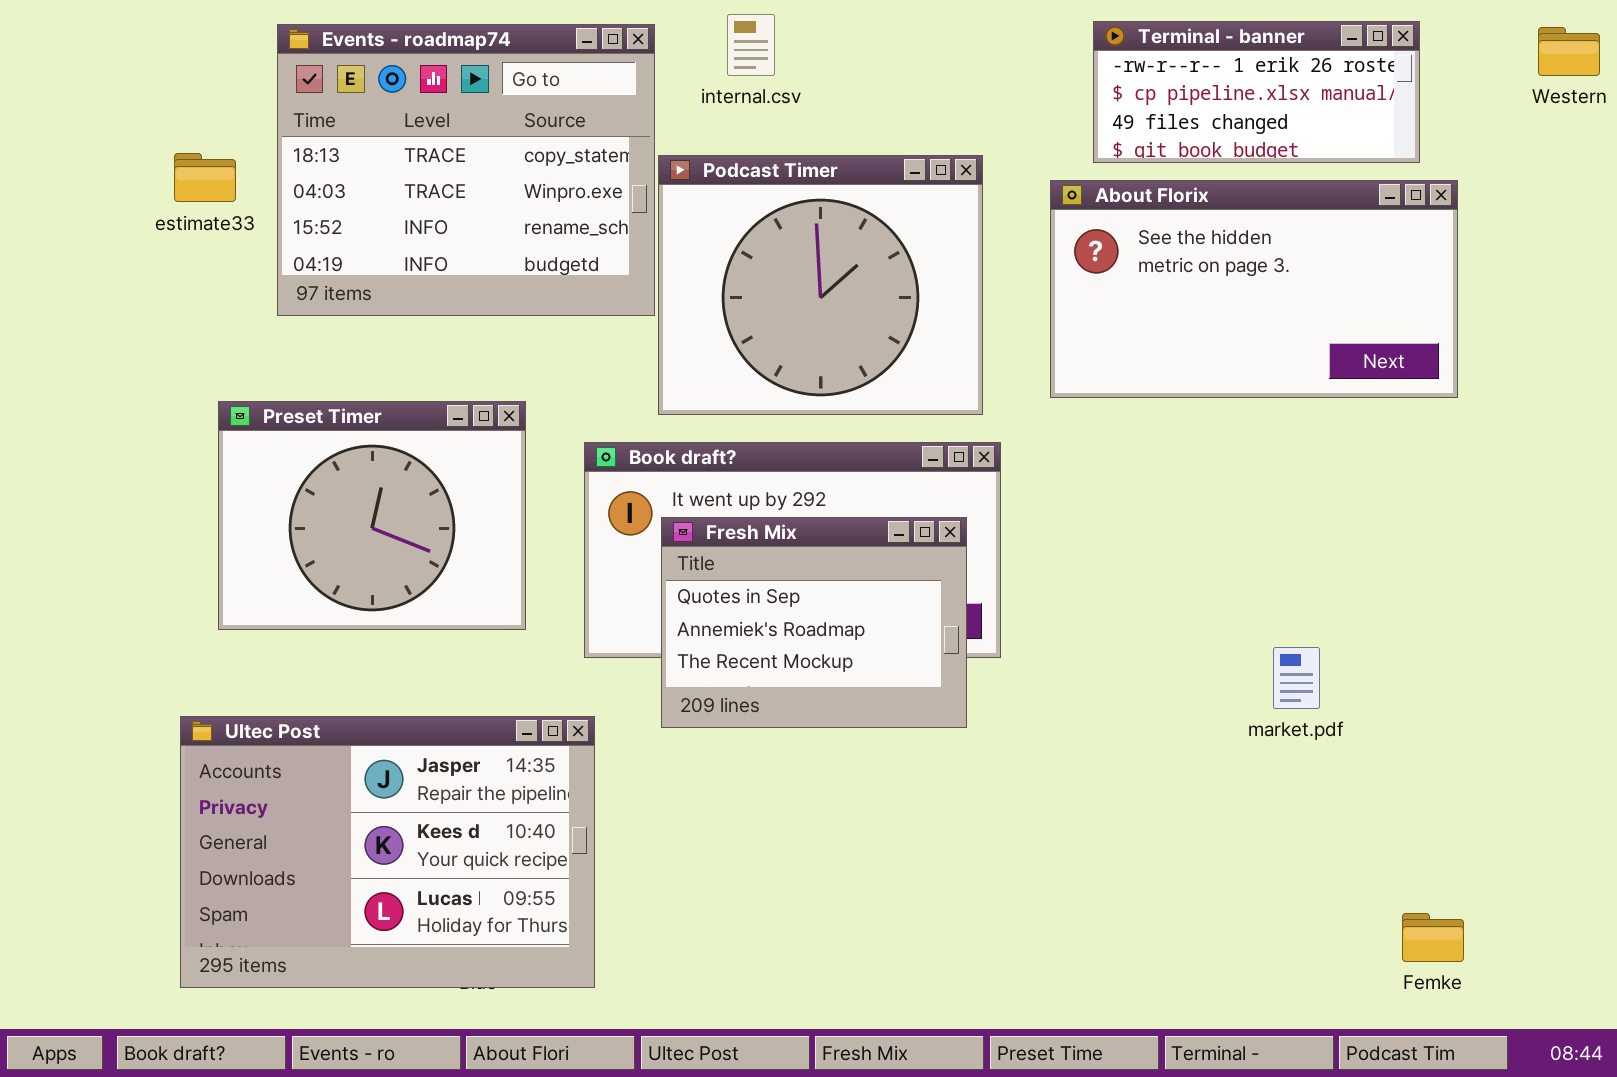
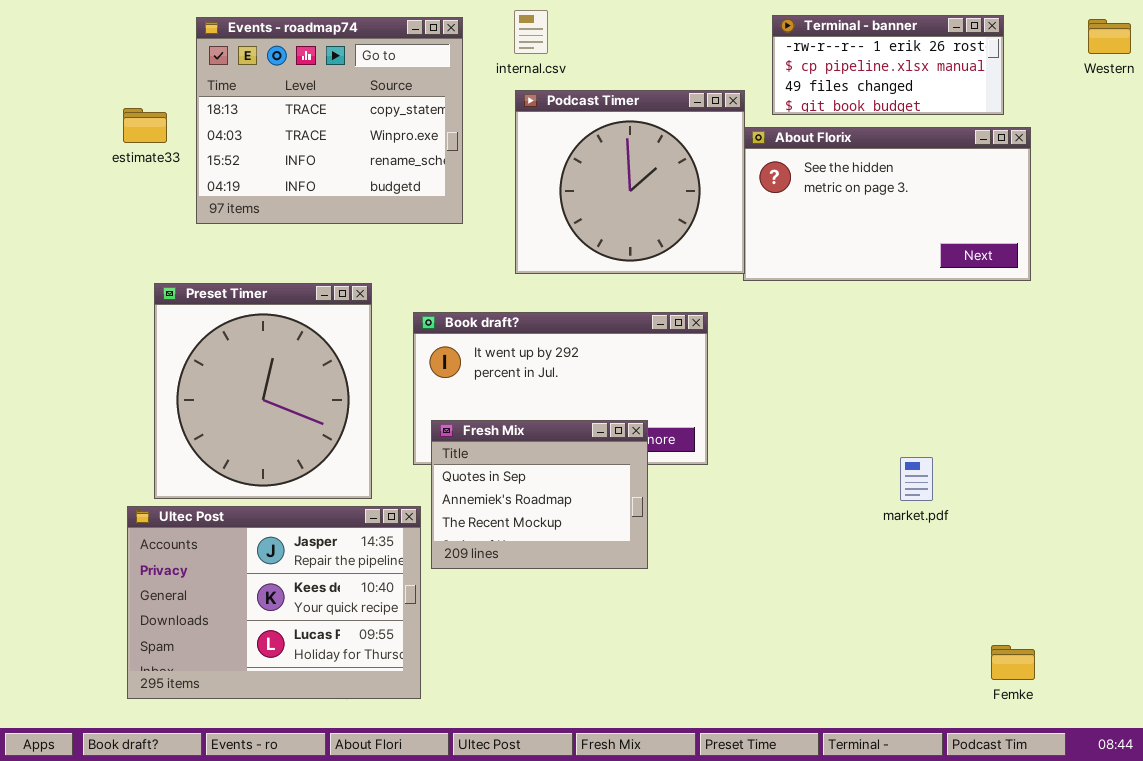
Podcast Timer: [658,155,983,415] -> [515,90,745,274], moved
Preset Timer: [218,401,526,630] -> [154,283,372,499], resized
Fresh Mix: [661,517,967,728] -> [431,420,648,569], moved

